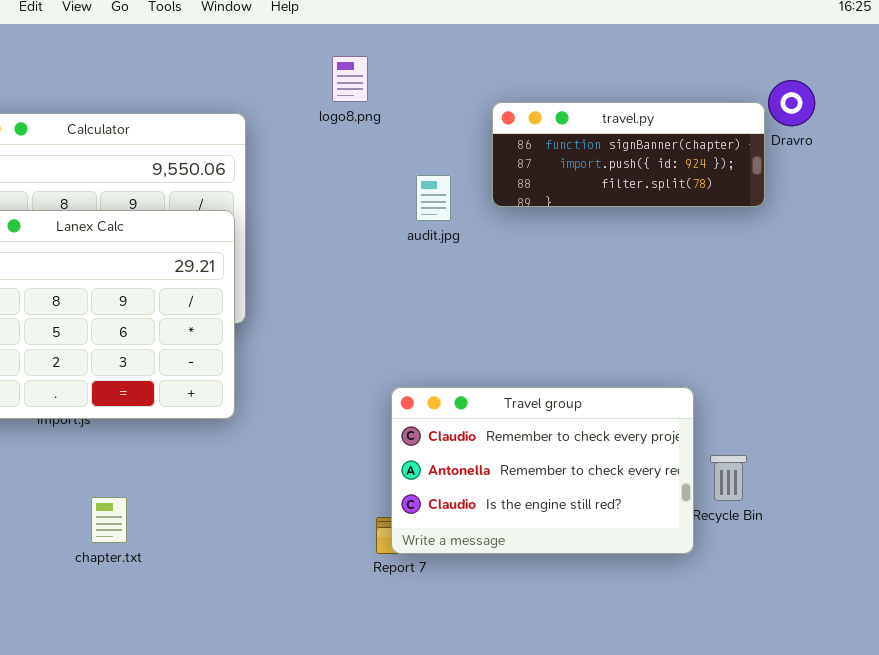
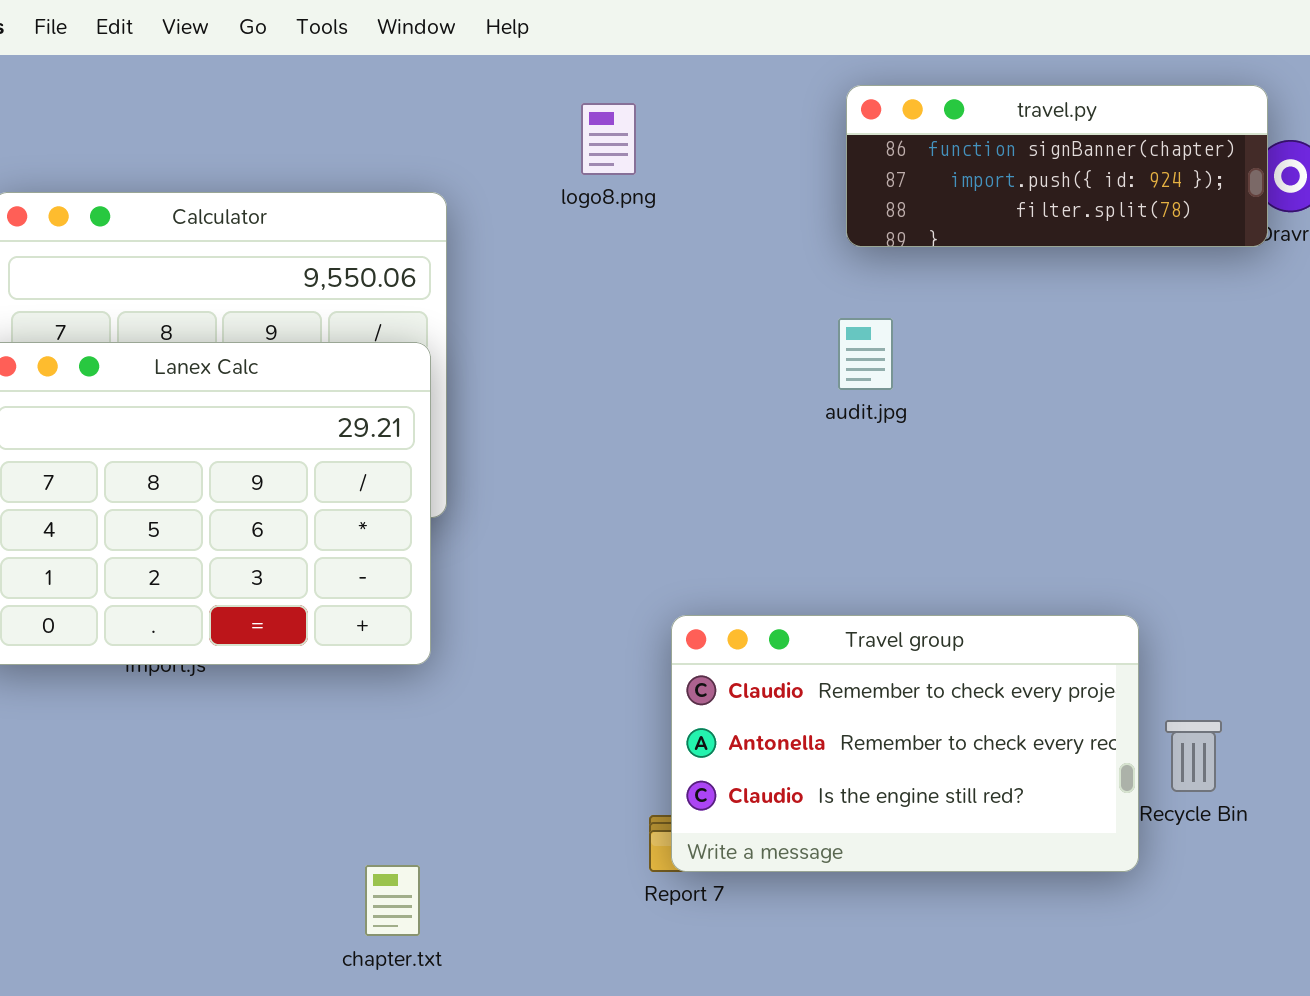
travel.py: [492,102,765,207] -> [846,85,1268,247], moved
audit.jpg: [416,175,451,221] -> [838,318,893,390], moved
chapter.txt: [91,497,127,543] -> [365,865,420,936], moved

